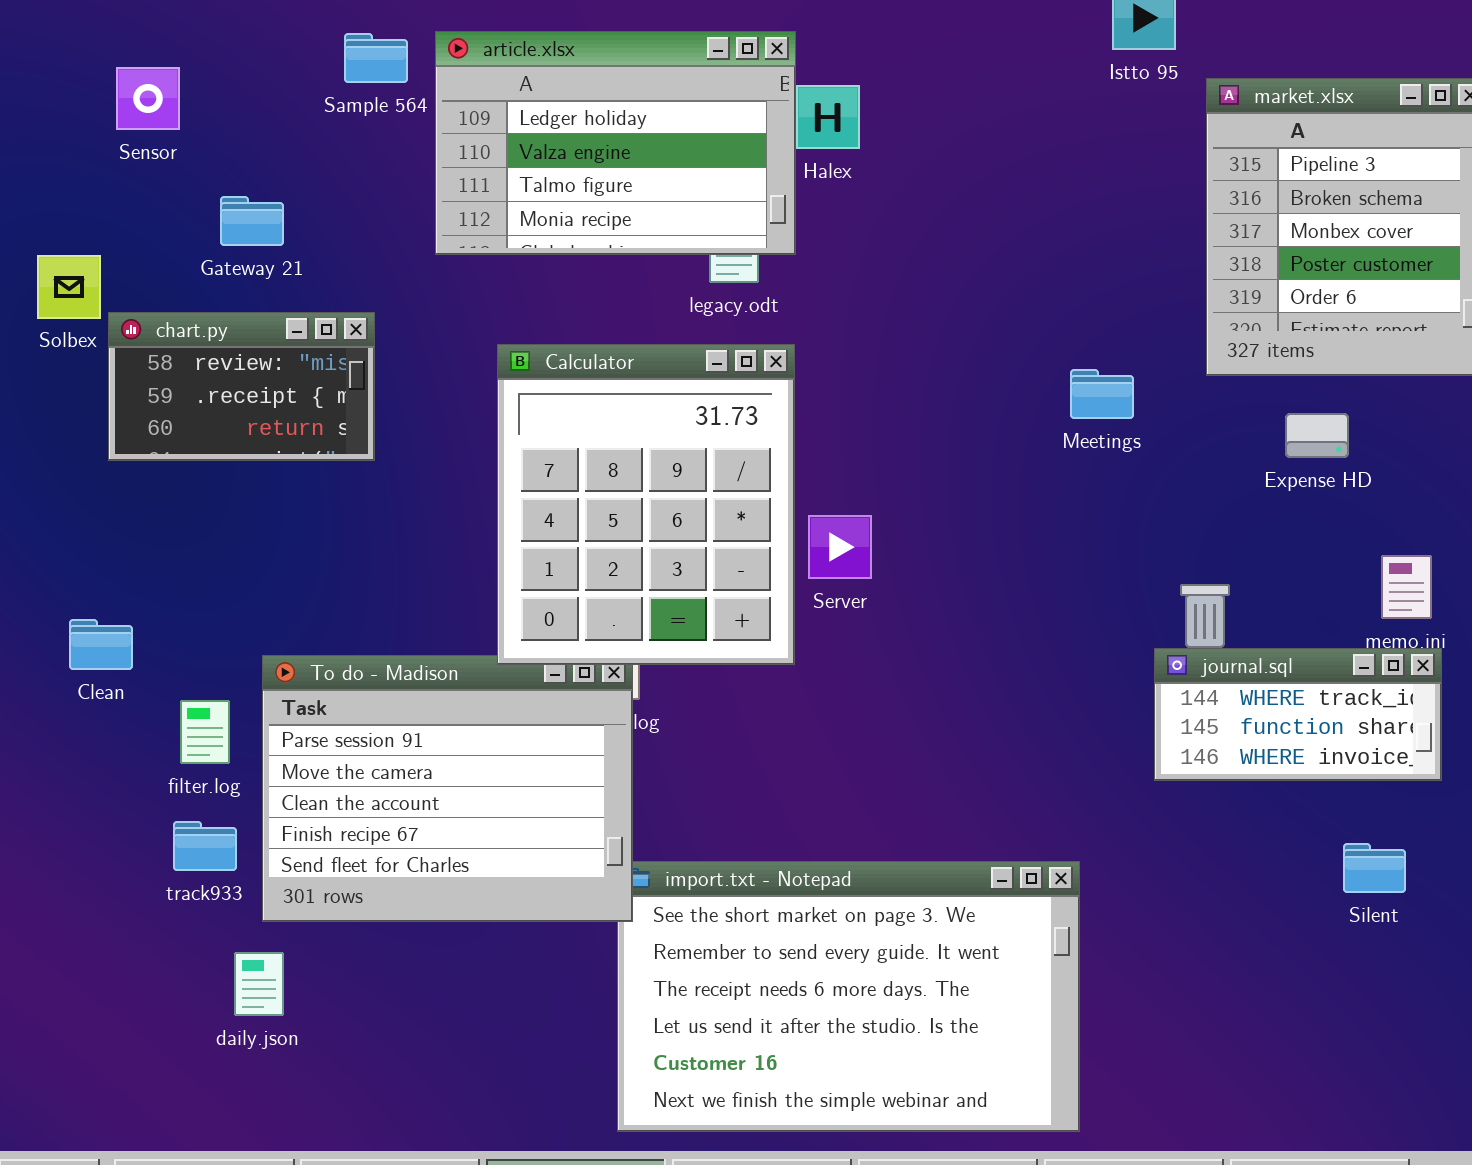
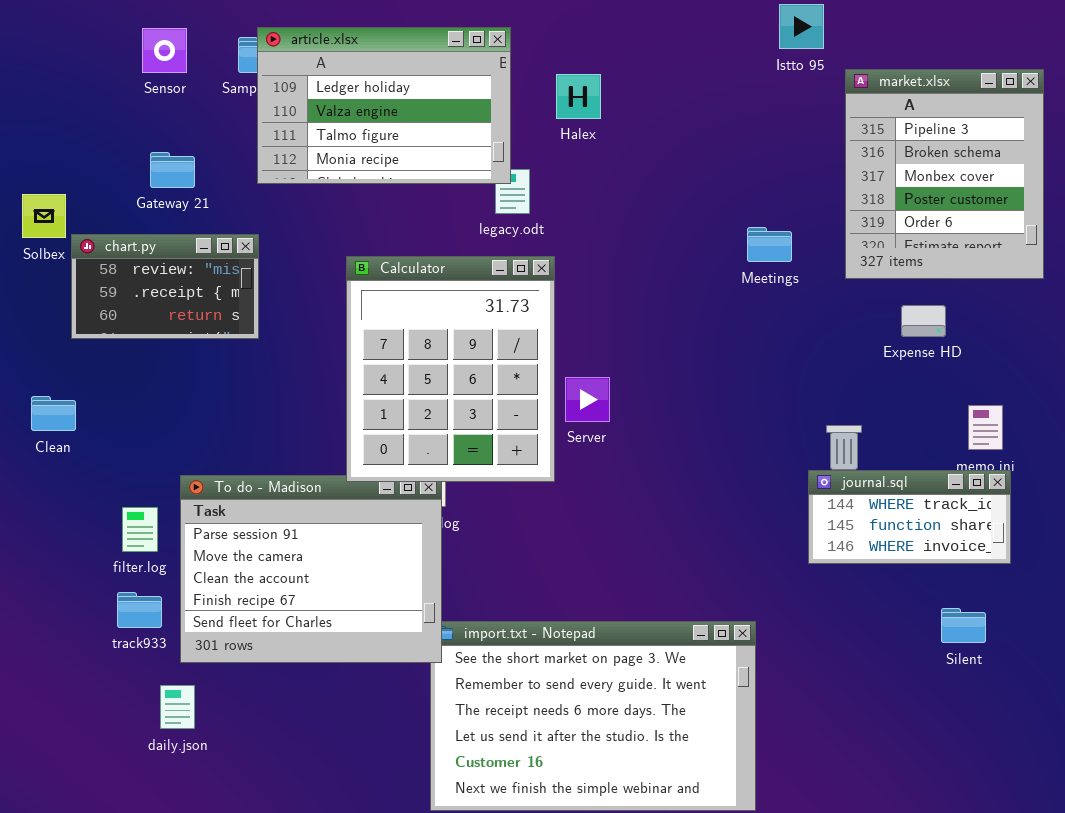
article.xlsx: [435,31,796,255] -> [257,27,511,184], moved
Sensor: [116,67,180,130] -> [142,28,187,73], moved
Meetings: [1070,369,1134,419] -> [747,227,792,262], moved
Clean: [69,619,133,670] -> [31,396,76,431], moved

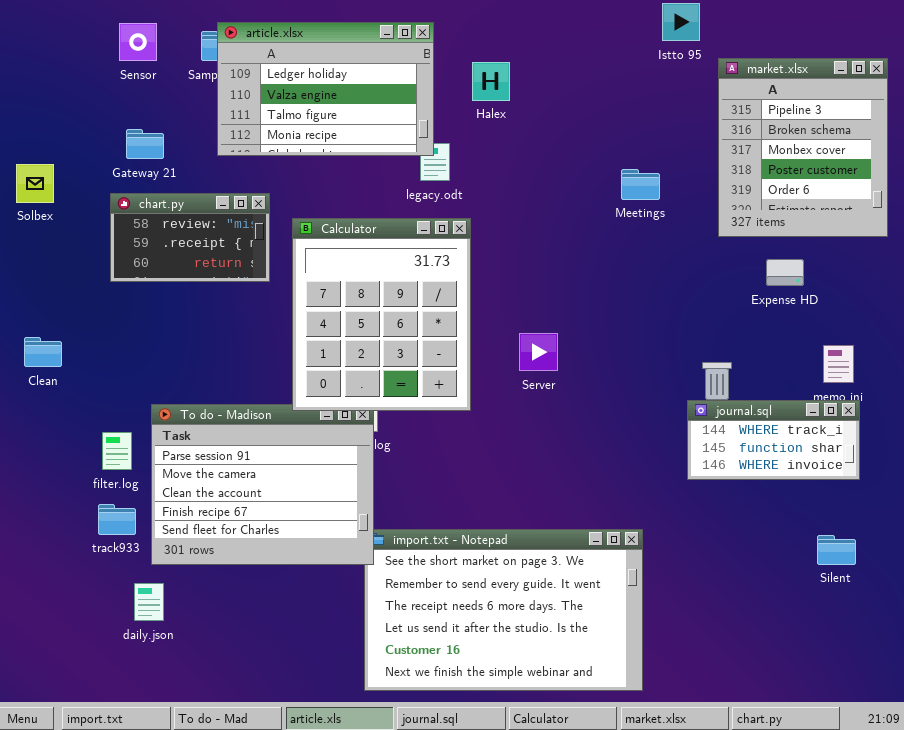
Meetings: [747,227,792,262] -> [621,169,660,200], moved
chart.py: [71,234,259,339] -> [110,193,270,282], moved
Server: [565,377,610,422] -> [519,333,558,371], moved
Silent: [941,608,986,643] -> [817,535,856,565], moved

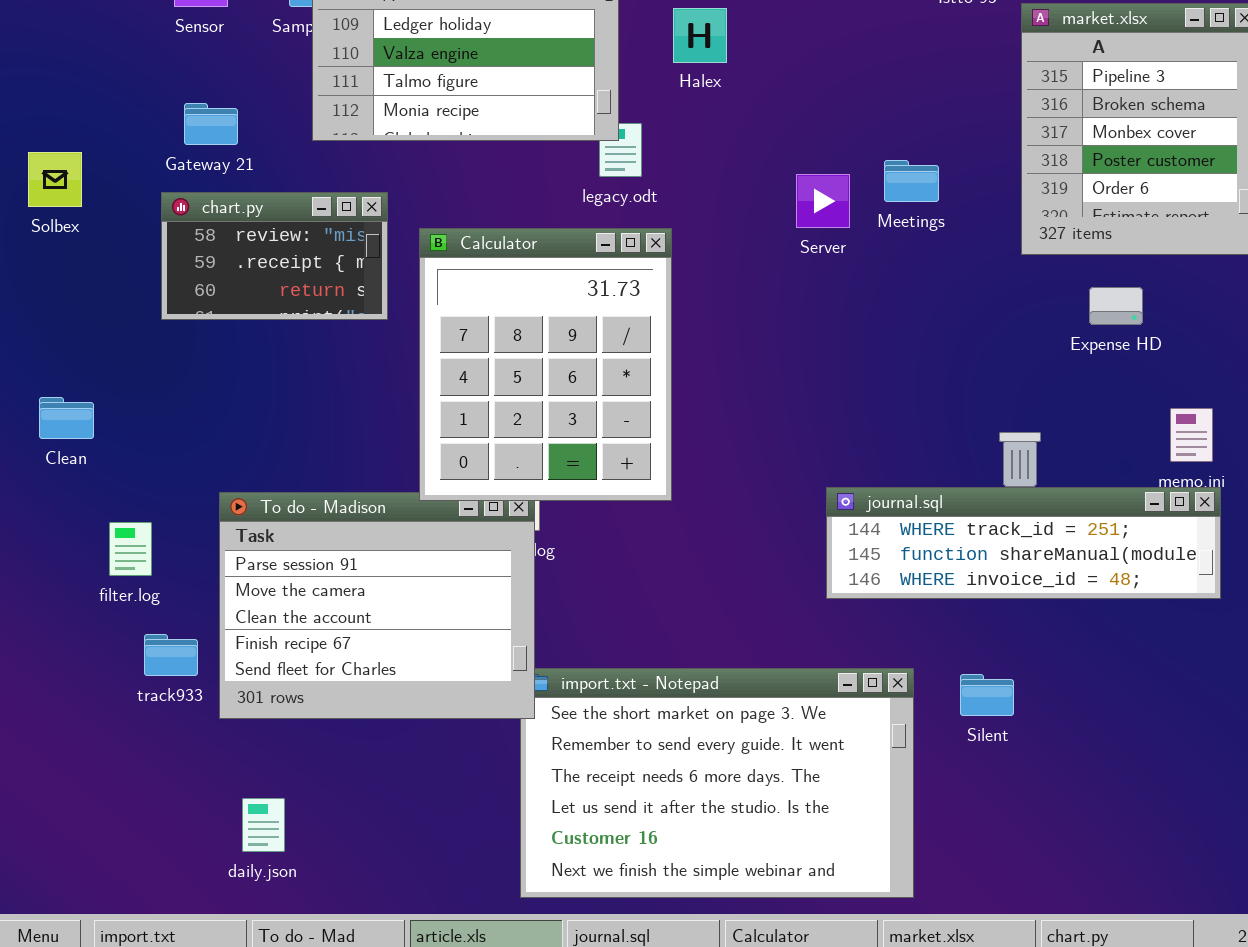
Server: [519,333,558,371] -> [796,174,850,228], moved
journal.sql: [687,400,860,480] -> [826,487,1221,599], resized
filter.log: [102,432,132,470] -> [109,522,152,576], moved
Silent: [817,535,856,565] -> [960,674,1014,716], moved
daily.json: [134,583,164,621] -> [242,798,285,852], moved

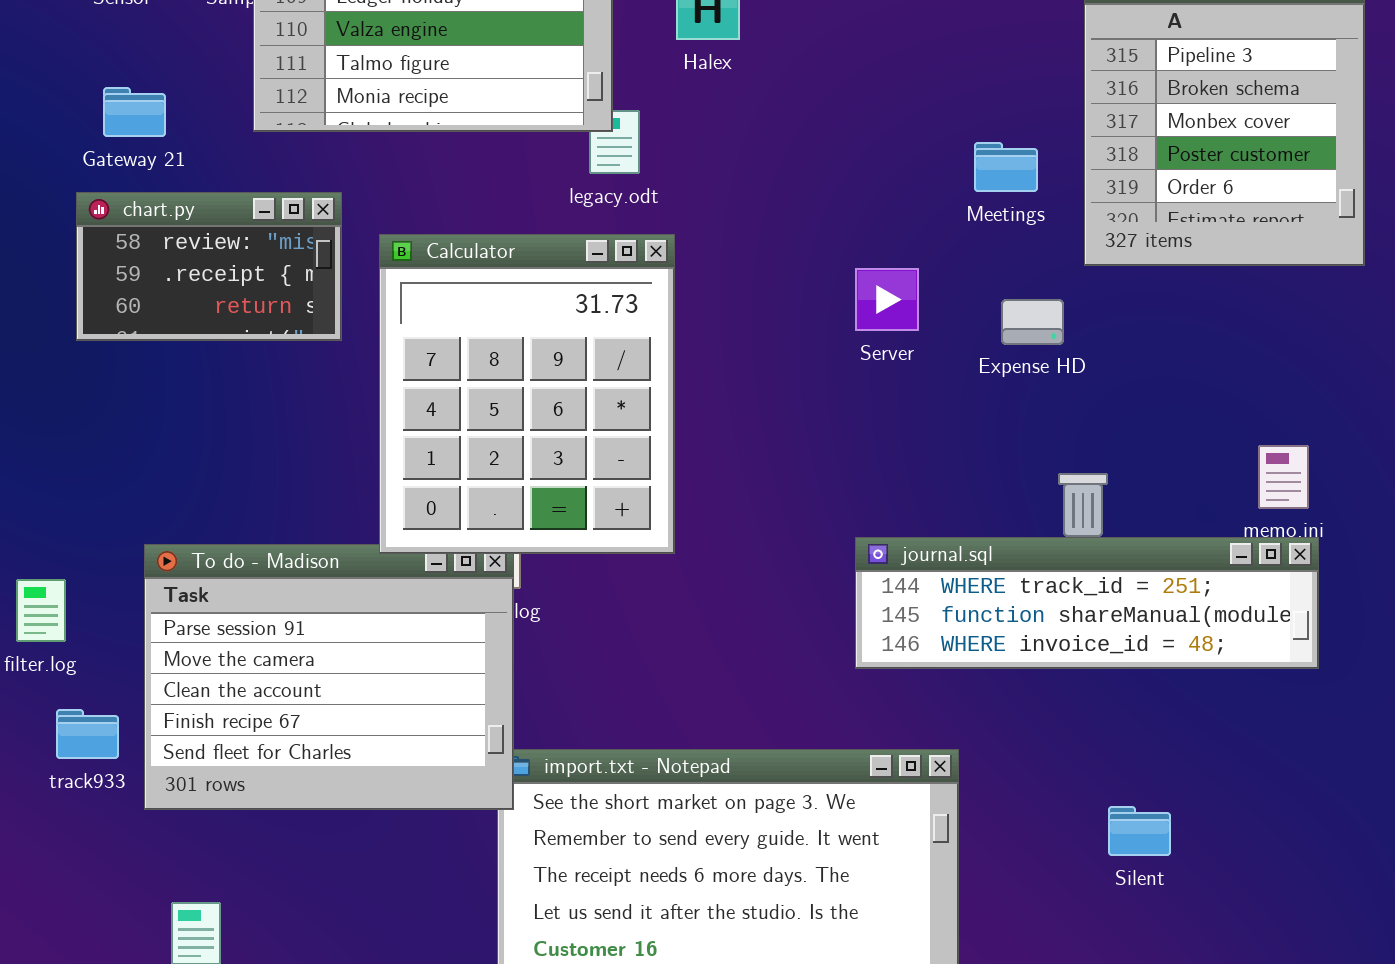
Meetings: [884,160,939,202] -> [974,142,1038,192], moved
Server: [796,174,850,228] -> [855,268,919,331], moved
Expense HD: [1089,287,1143,325] -> [1001,299,1064,345], moved
Silent: [960,674,1014,716] -> [1108,806,1171,856], moved

